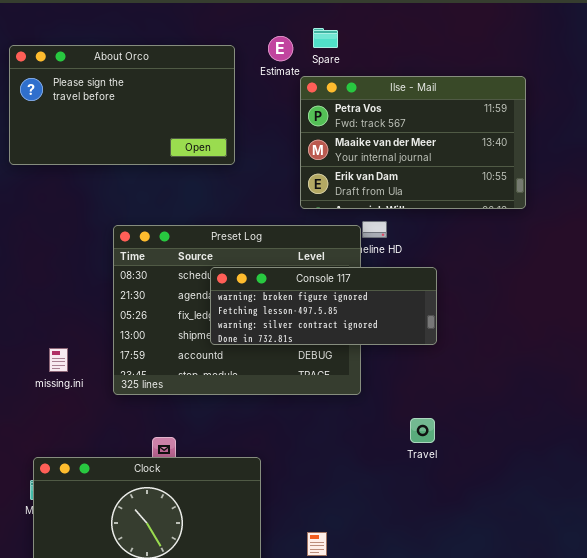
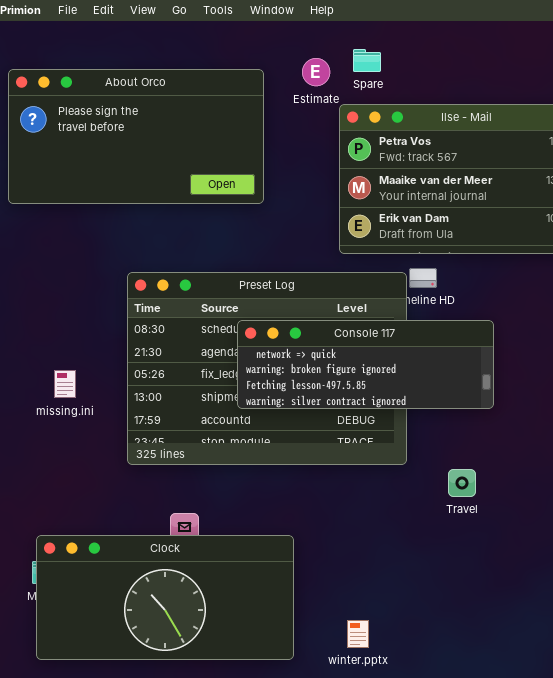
Console 117: [210,267,437,345] -> [237,320,494,409], scrolled up 1 row
missing.ini: [49,348,68,372] -> [54,370,76,398], moved
Travel: [410,418,435,443] -> [448,469,476,497], moved

